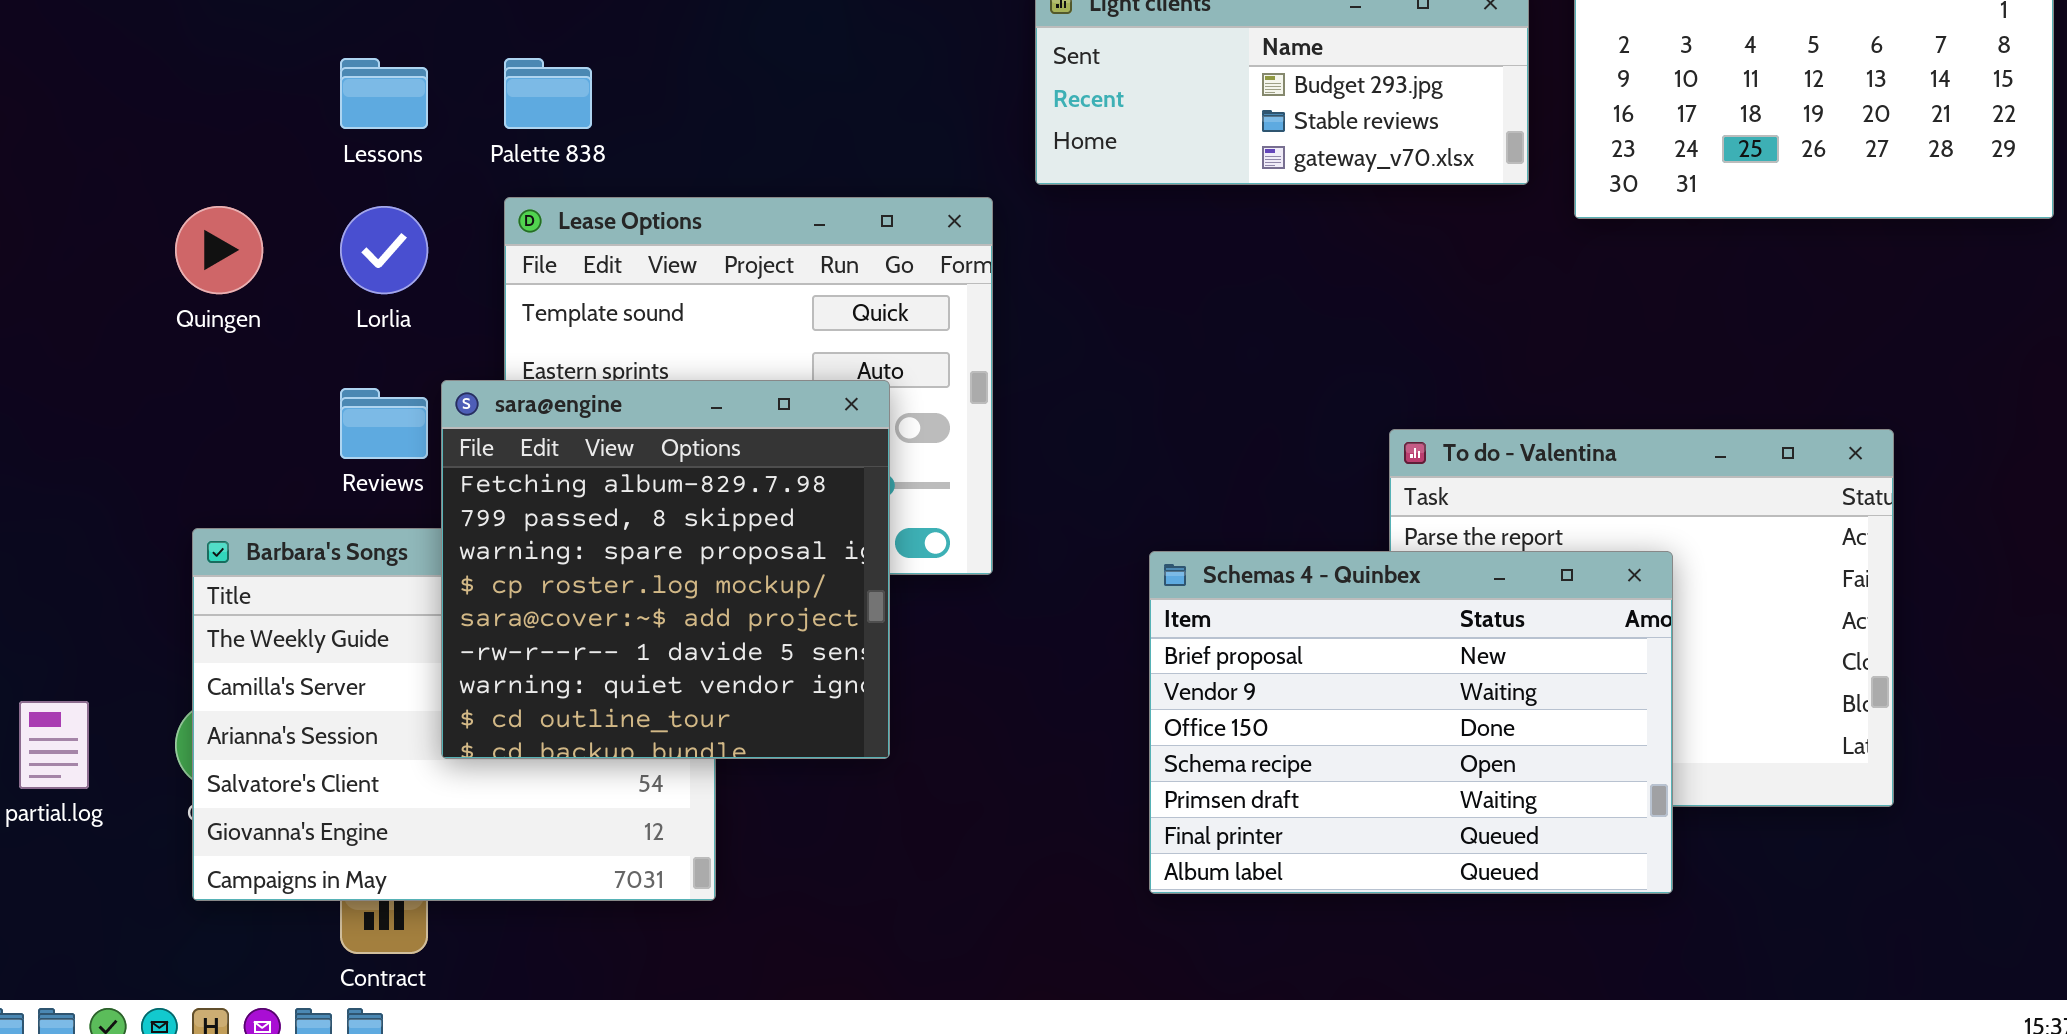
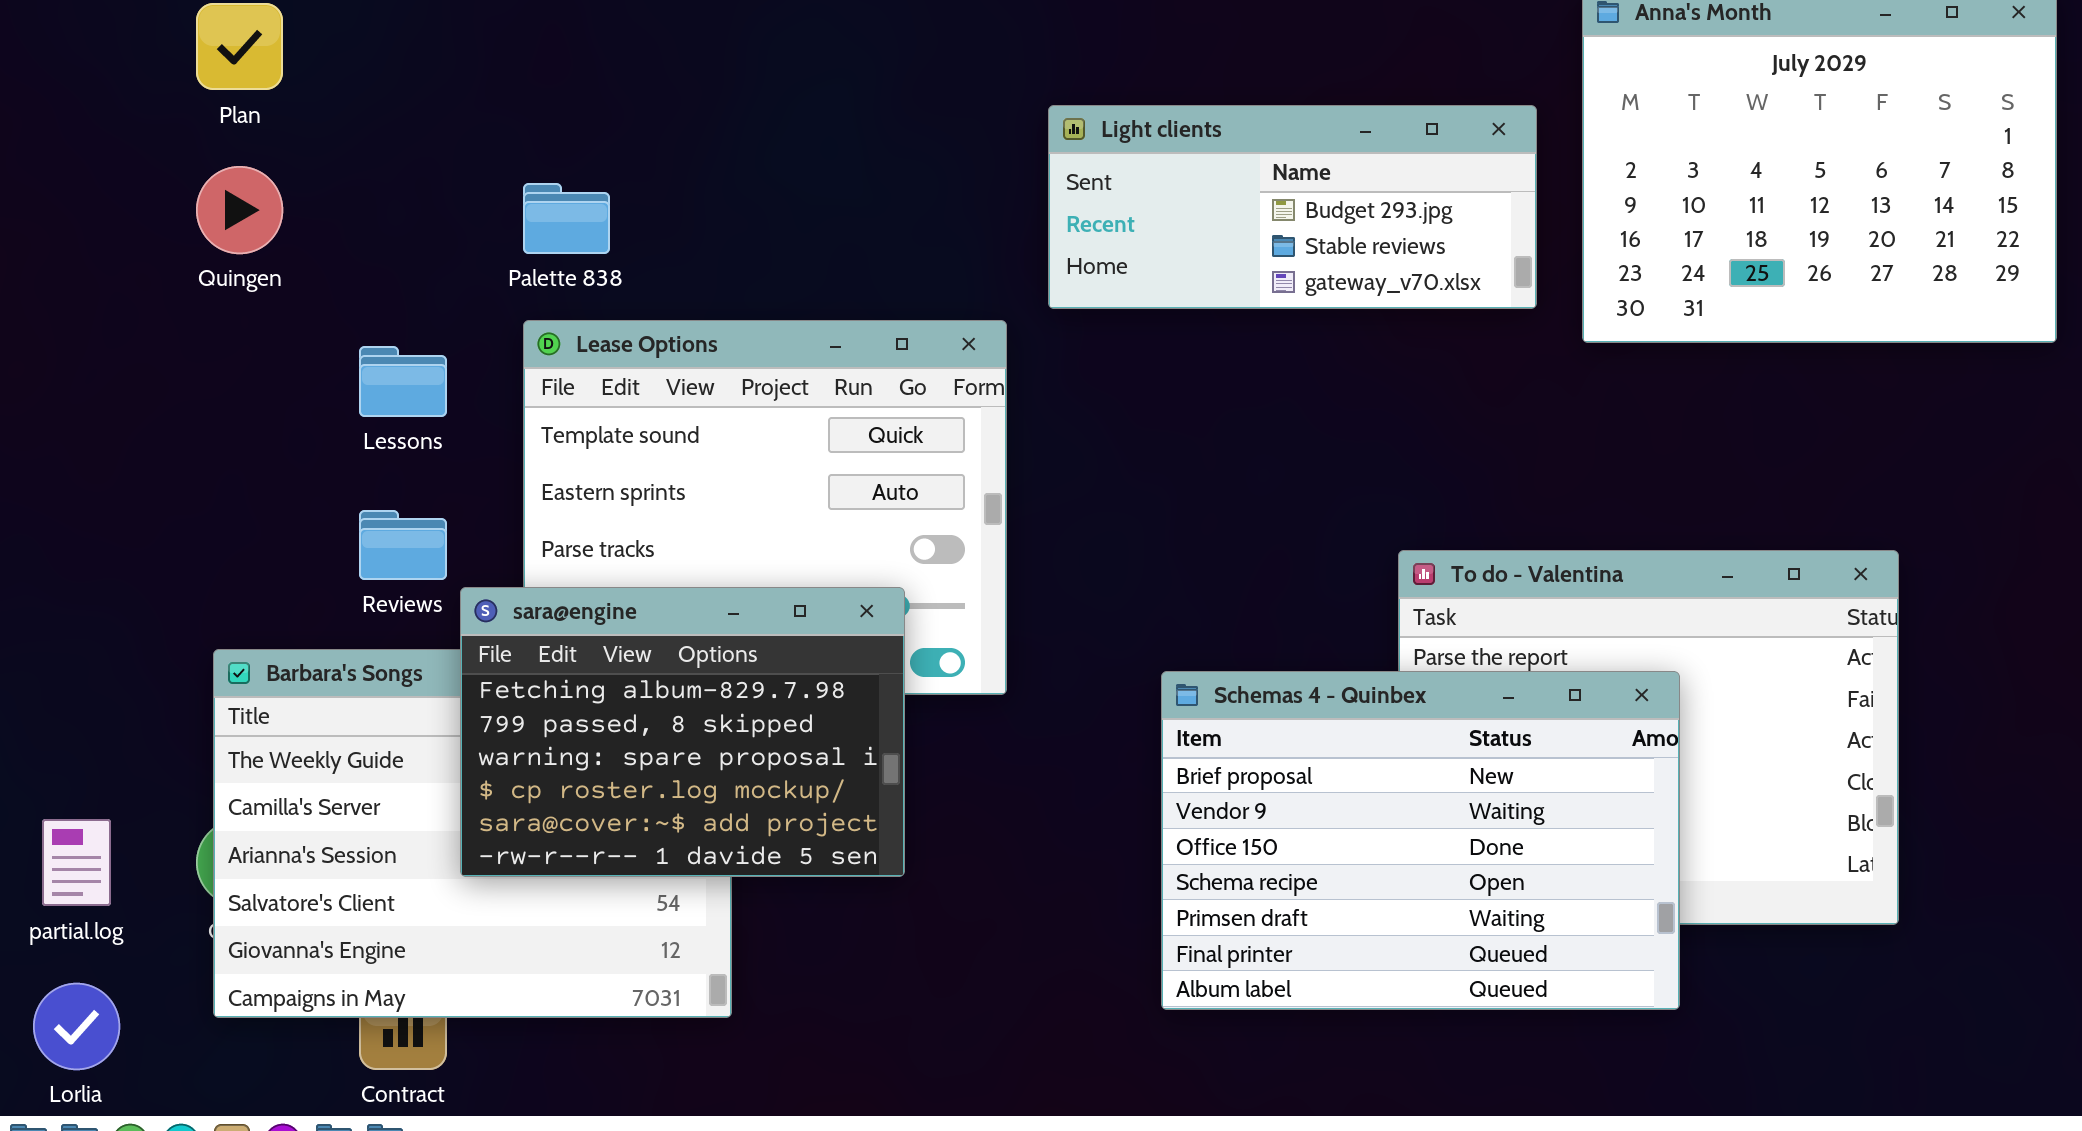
Lessons: [340,58,428,129] -> [359,346,447,417], moved
Quingen: [175,206,263,294] -> [196,166,283,254], moved
Lorlia: [340,206,428,294] -> [33,983,120,1070], moved
sara@engine: [441,380,890,759] -> [460,587,905,877], resized

